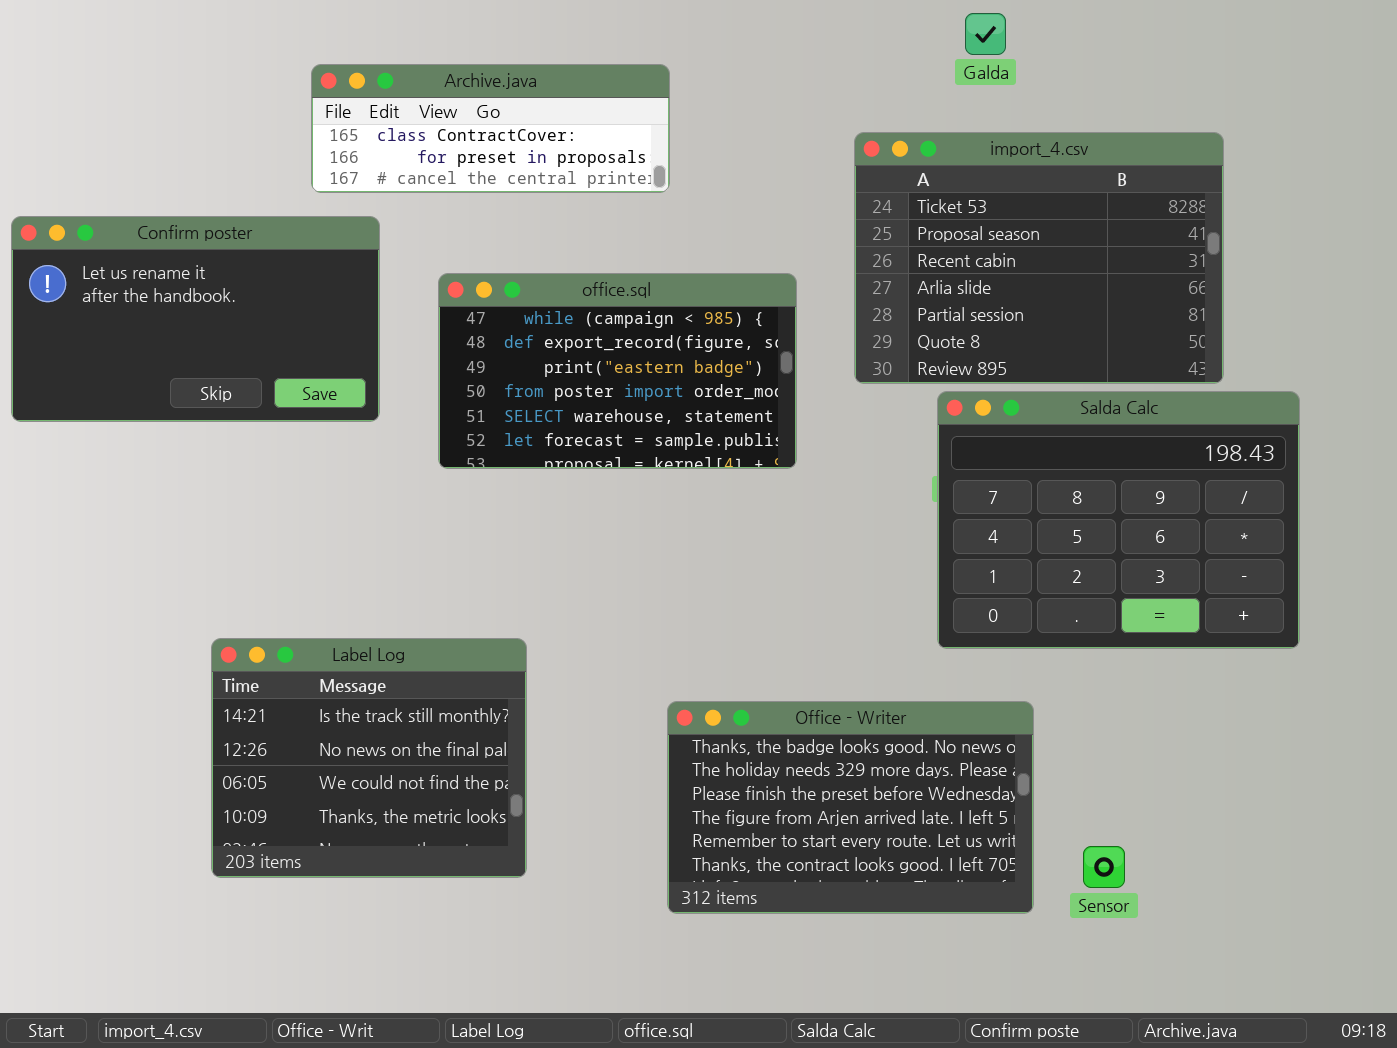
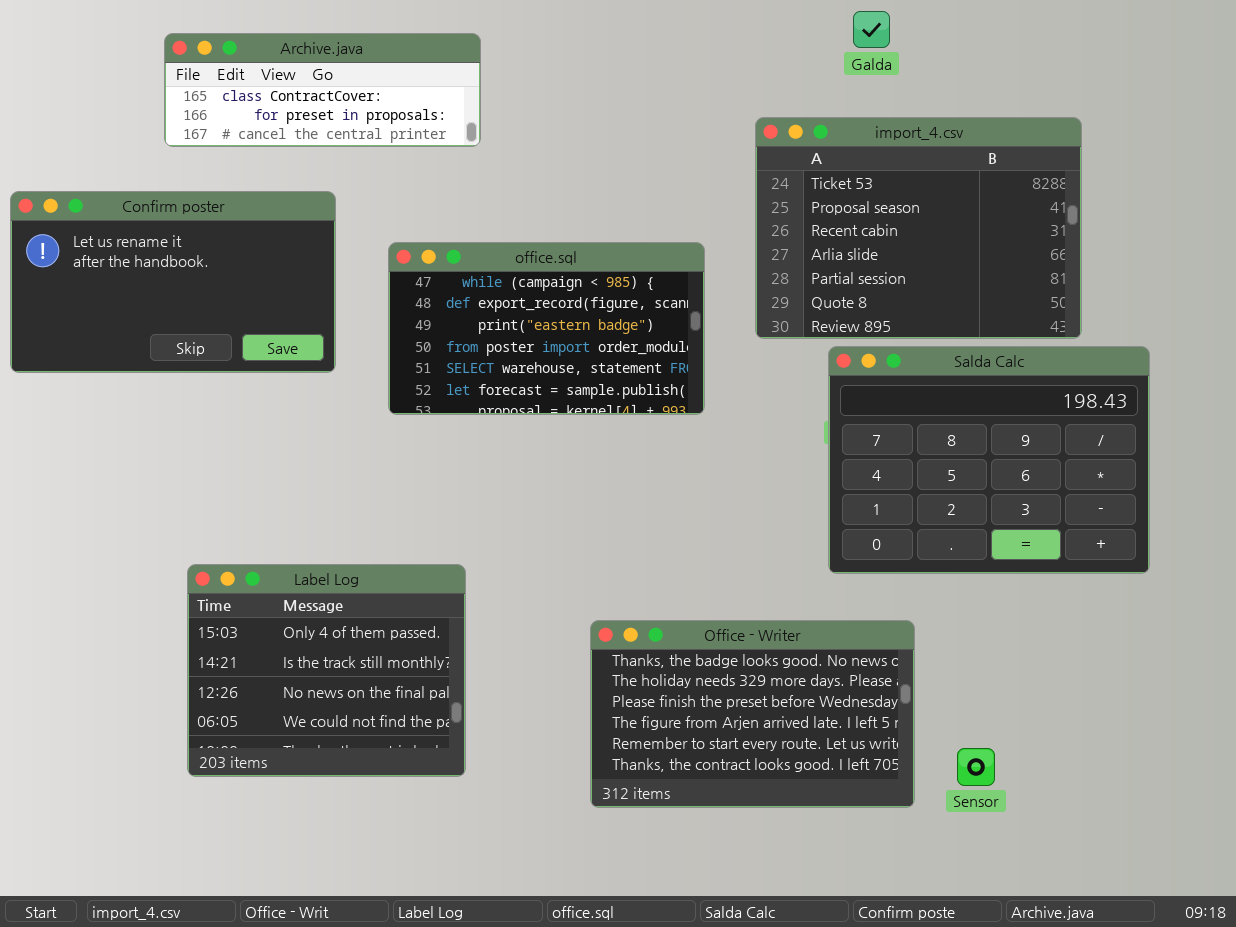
Archive.java: [311,64,670,193] -> [164,33,481,147], moved
Label Log: [211,638,527,878] -> [187,564,466,777], scrolled up 1 row

